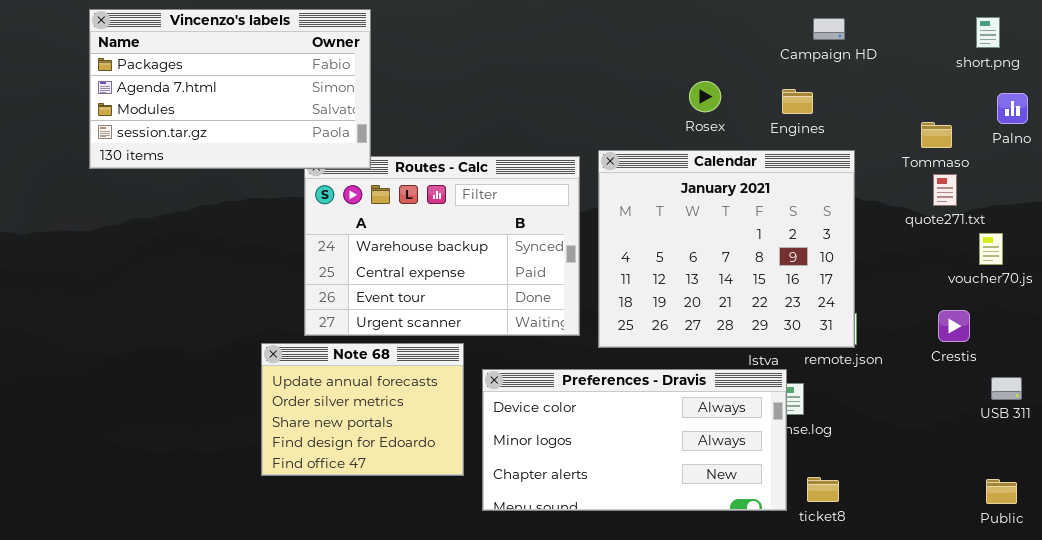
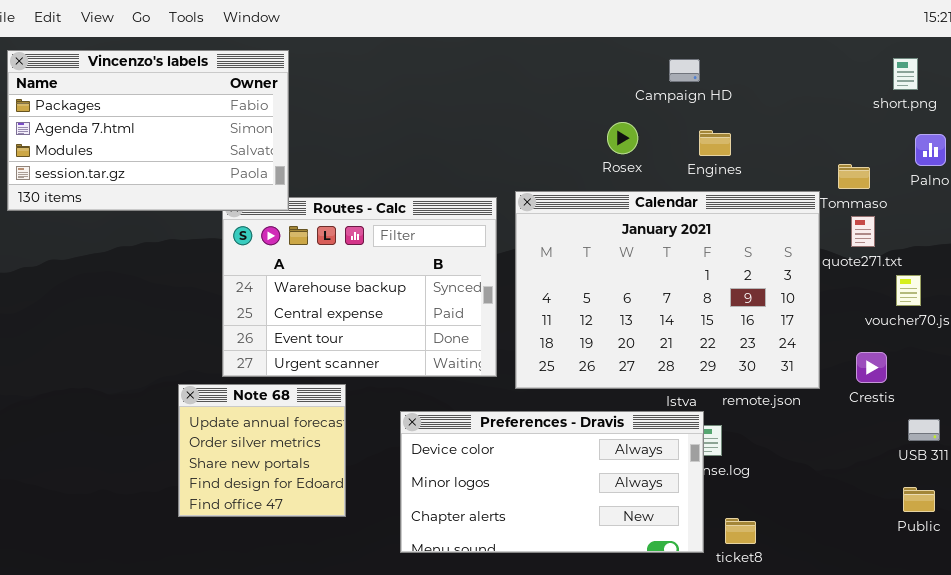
Campaign HD: [813,18,845,40] -> [669,59,700,82], moved
Calendar: [598,150,855,348] -> [515,191,820,389], resized
Note 68: [261,343,464,476] -> [178,384,346,517], resized
Public: [986,479,1017,504] -> [903,487,935,512], moved

